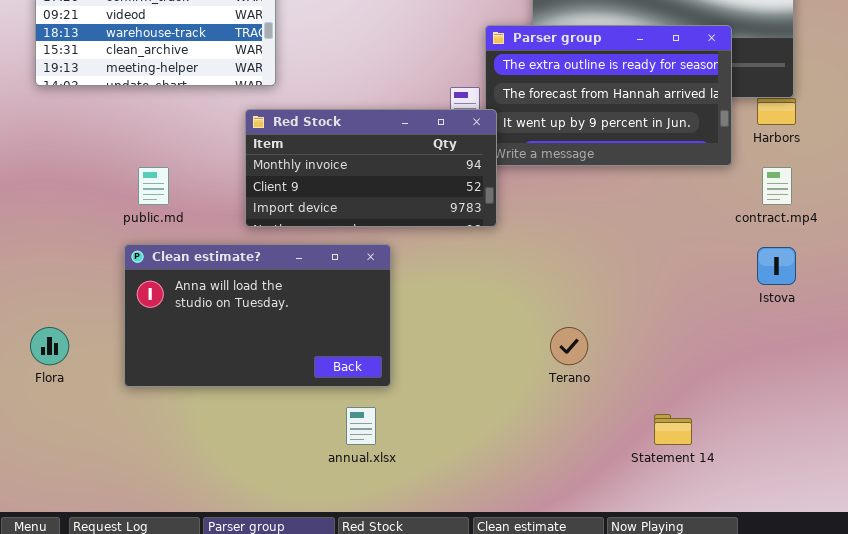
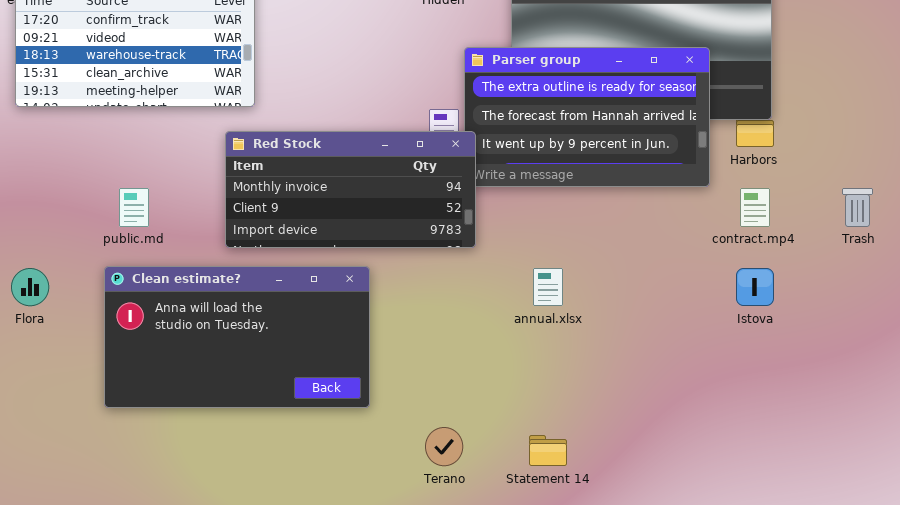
Flora: [30,327,69,365] -> [11,268,49,306], moved
Terano: [550,327,588,365] -> [425,427,463,466], moved
annual.xlsx: [346,407,376,445] -> [533,268,563,306], moved
Statement 14: [654,414,692,445] -> [529,435,567,466], moved

